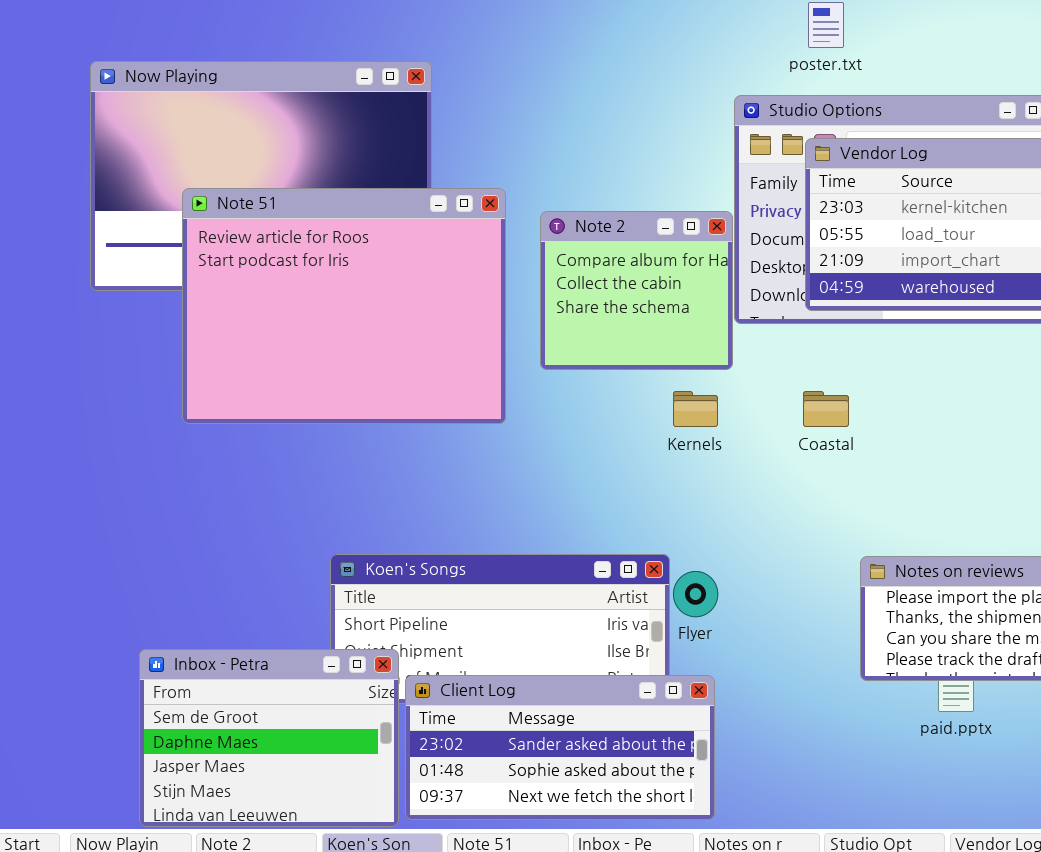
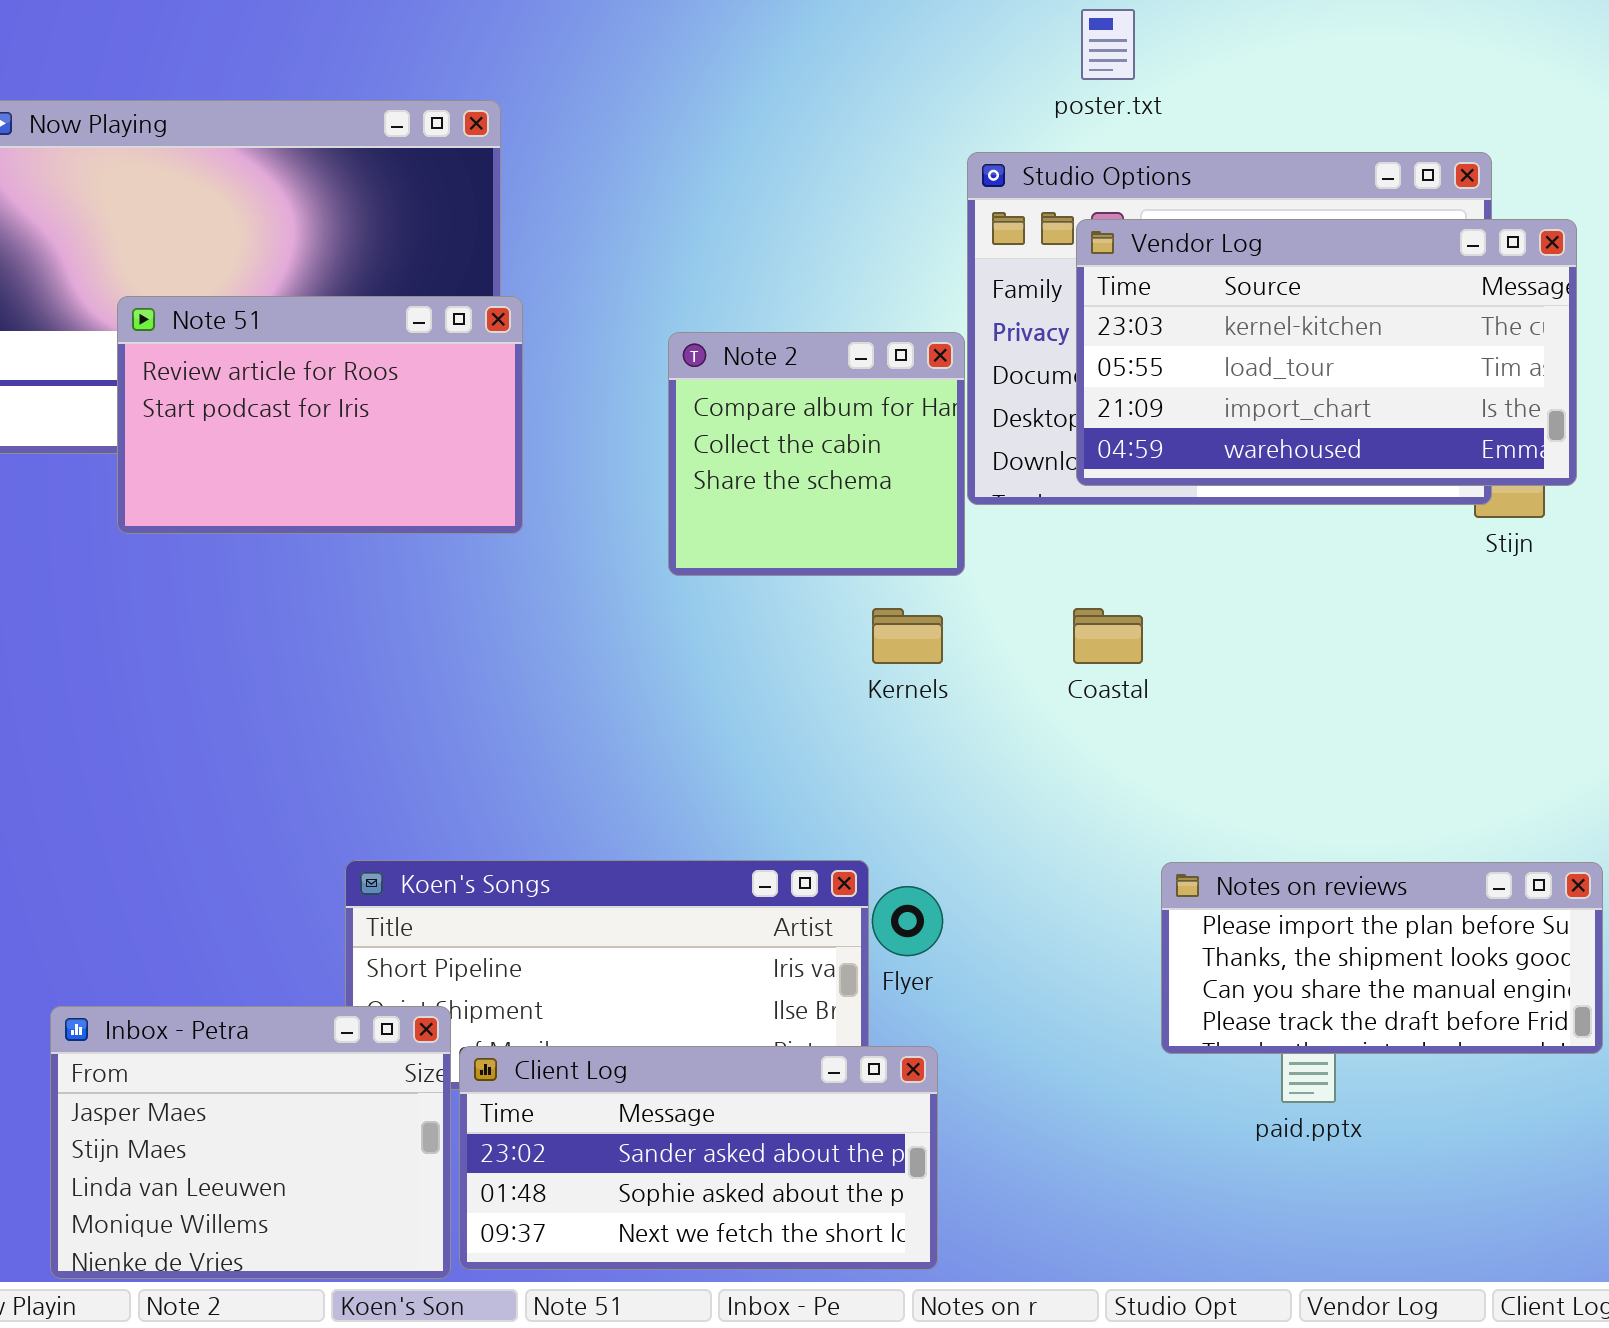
Note 51: [182,188,506,424] -> [117,296,523,534], resized
Inbox - Petra: [139,649,399,827] -> [50,1006,451,1279], scrolled down 2 rows

